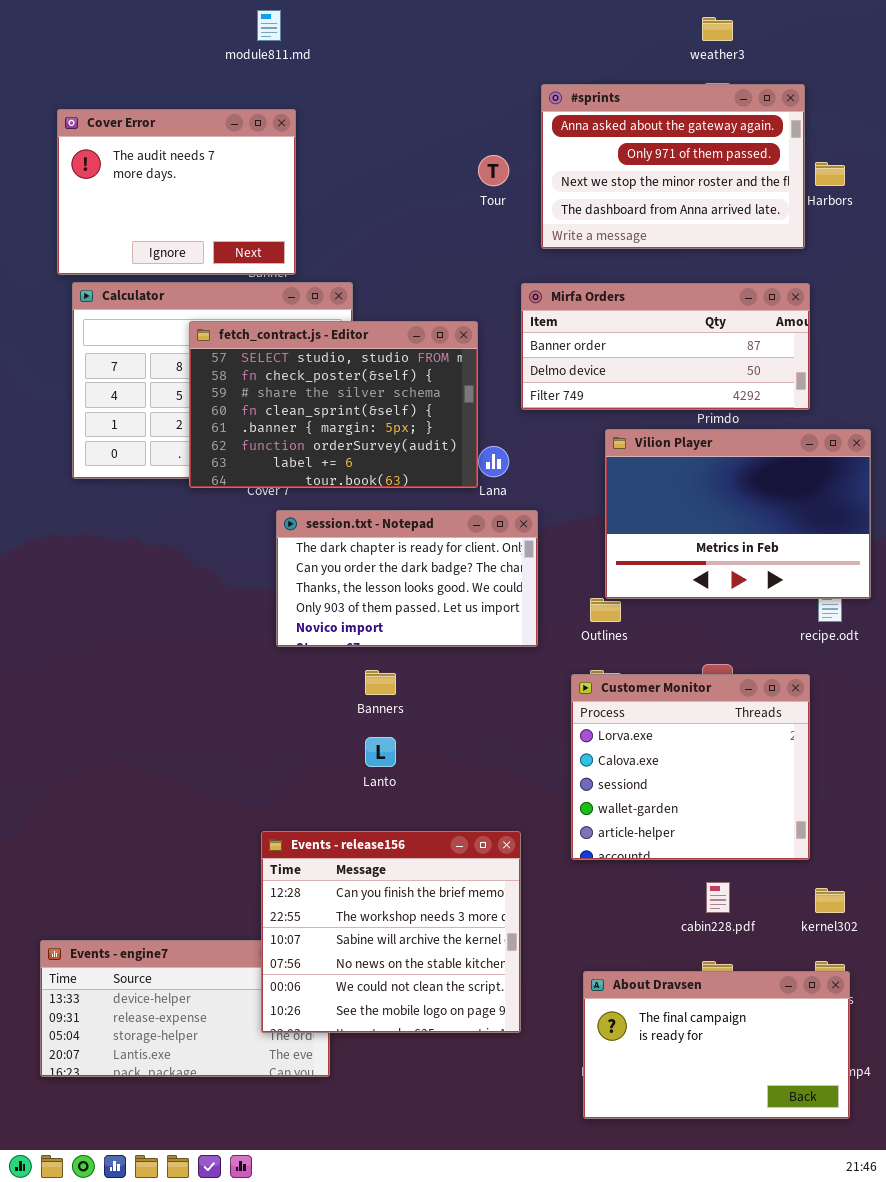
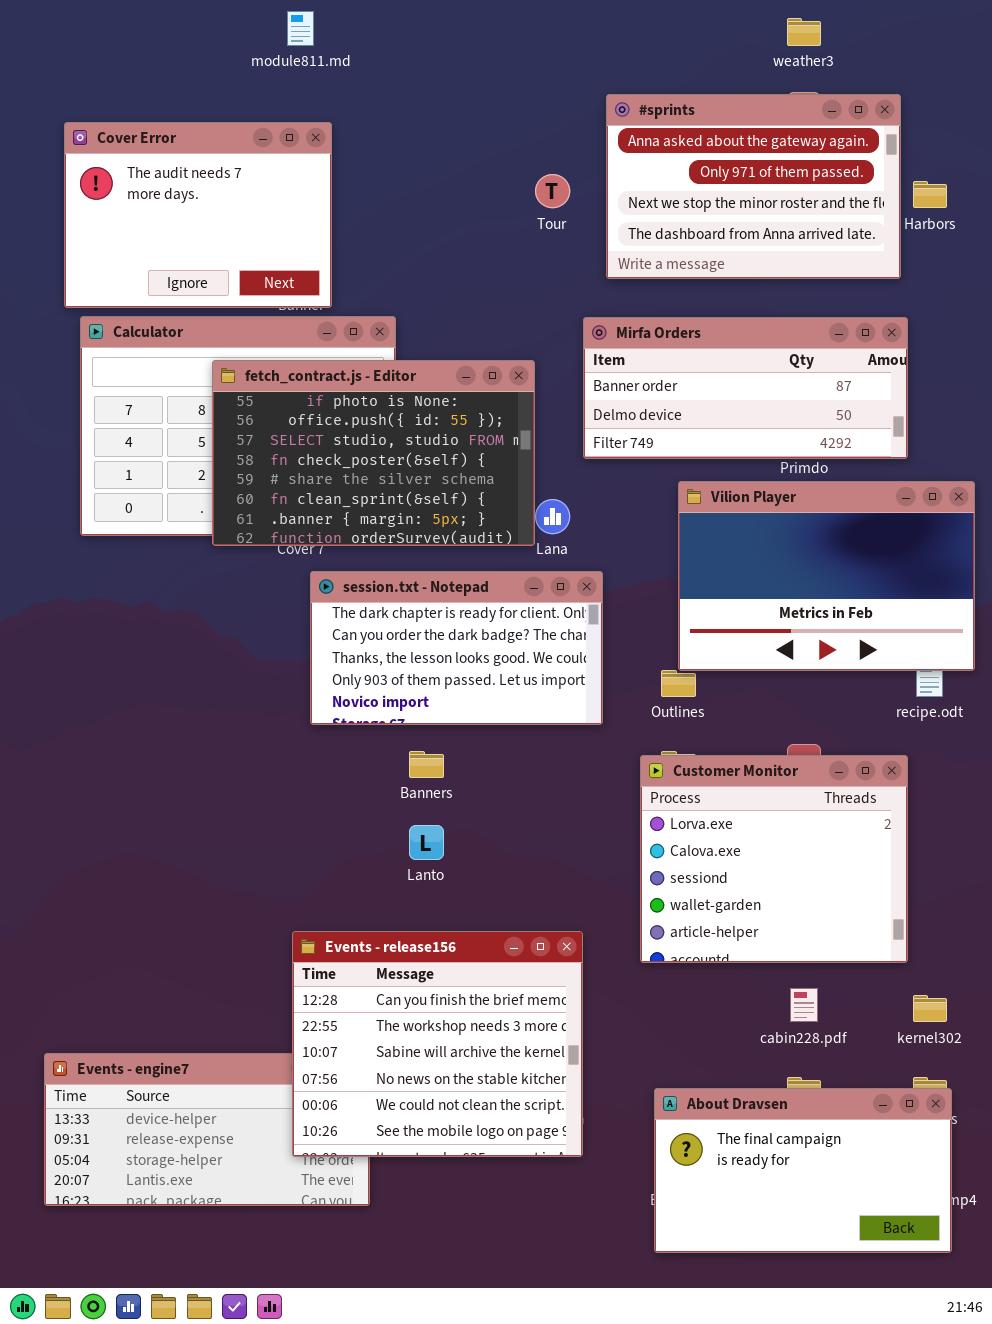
fetch_contract.js - Editor: [189,321,478,488] -> [212,360,535,546], scrolled up 2 rows

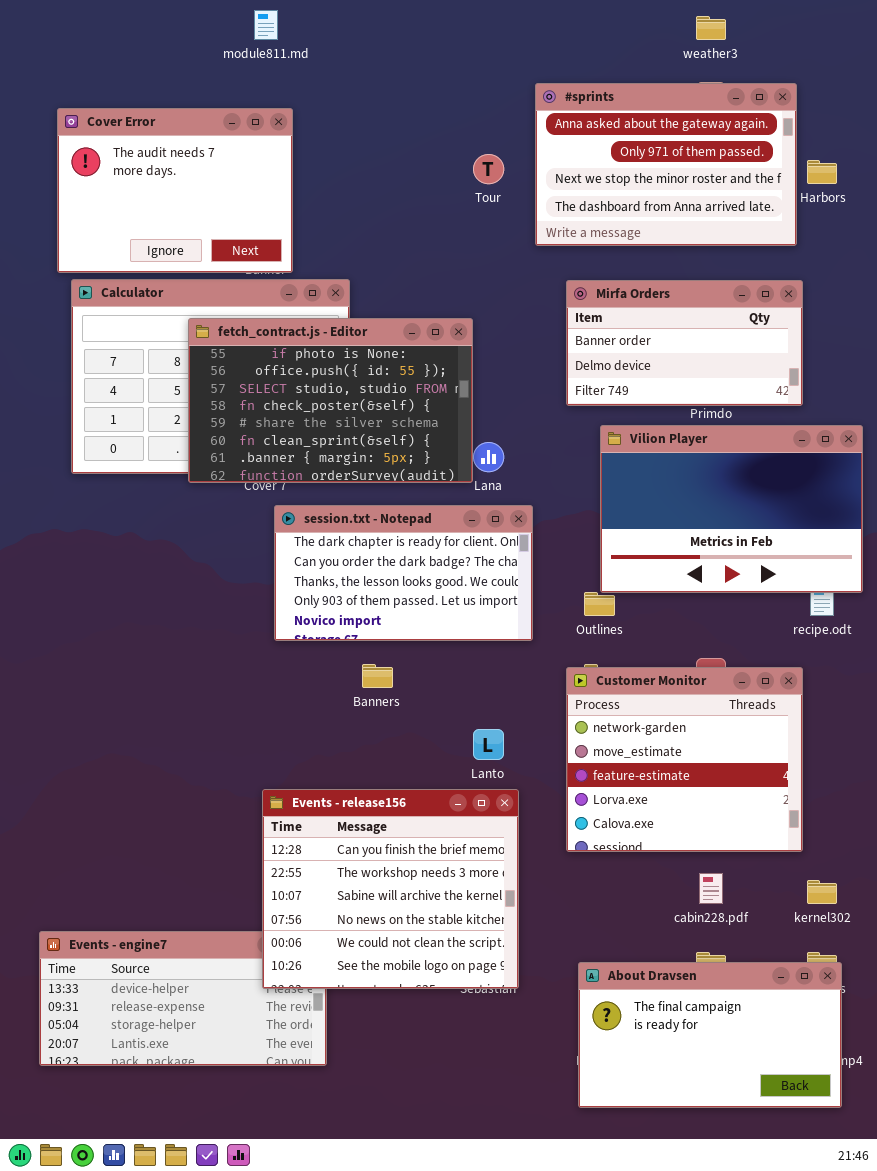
Mirfa Orders: [583,317,908,459] -> [566,280,803,406], resized
Customer Monitor: [640,755,908,963] -> [566,667,803,852], scrolled up 3 rows
Lanto: [409,825,444,860] -> [473,729,504,760], moved
Events - release156: [292,931,583,1157] -> [262,789,519,989], moved

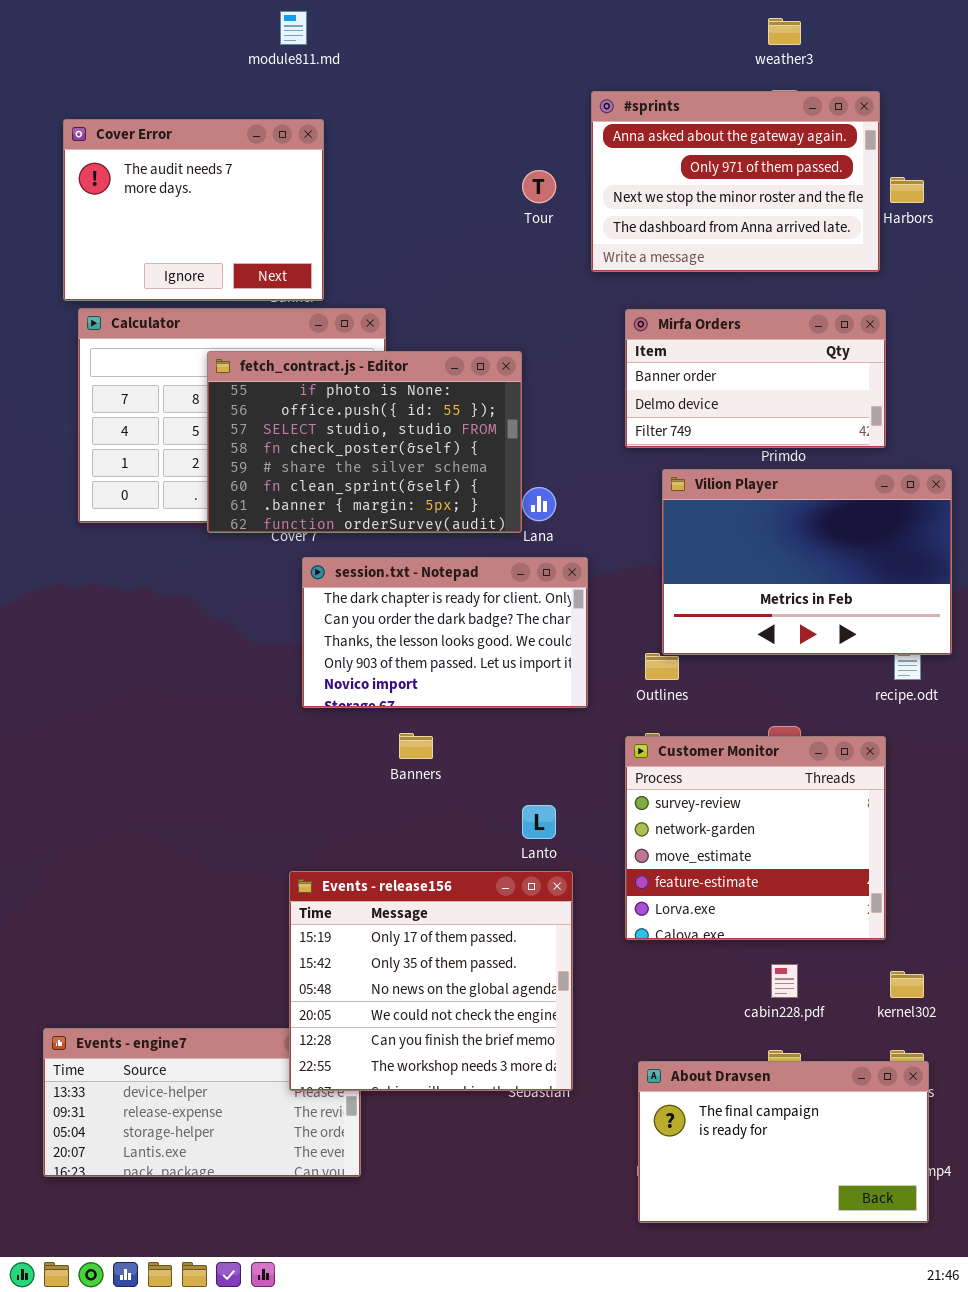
Customer Monitor: [566,667,803,852] -> [625,736,886,940], scrolled up 1 row
Events - release156: [262,789,519,989] -> [289,871,573,1091], scrolled up 4 rows

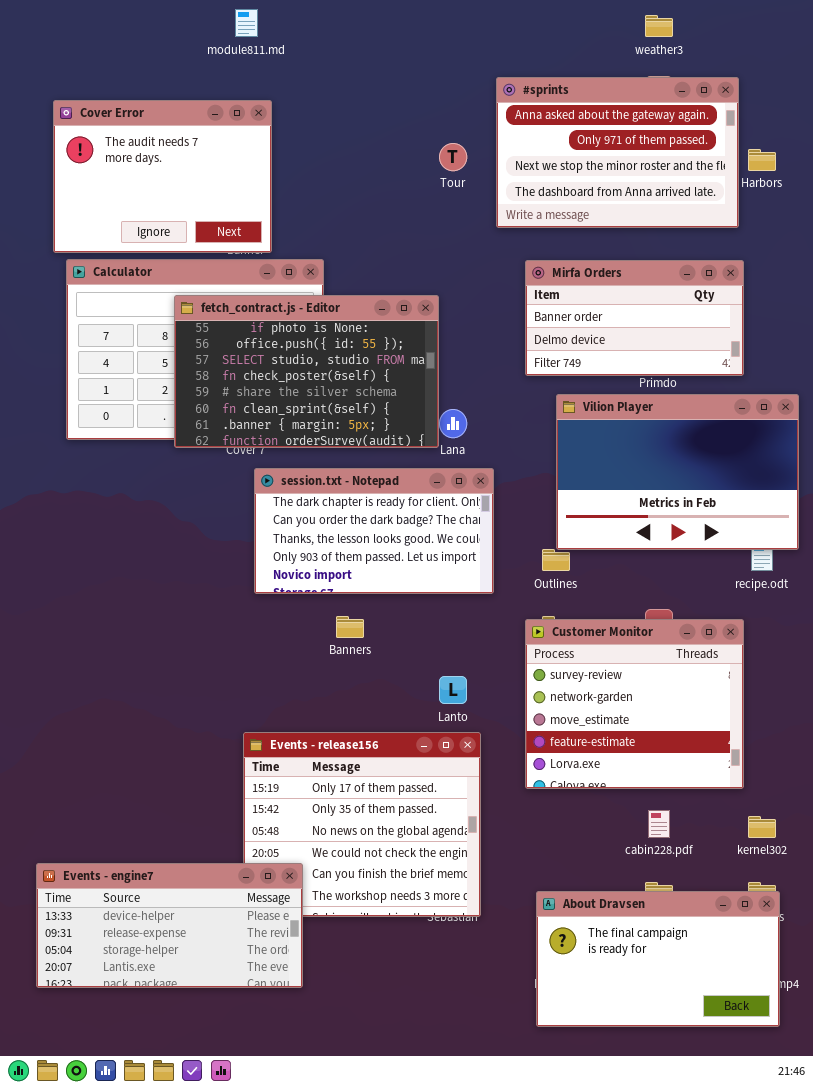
Events - engine7: [43,1028,361,1177] -> [36,863,303,988], raised

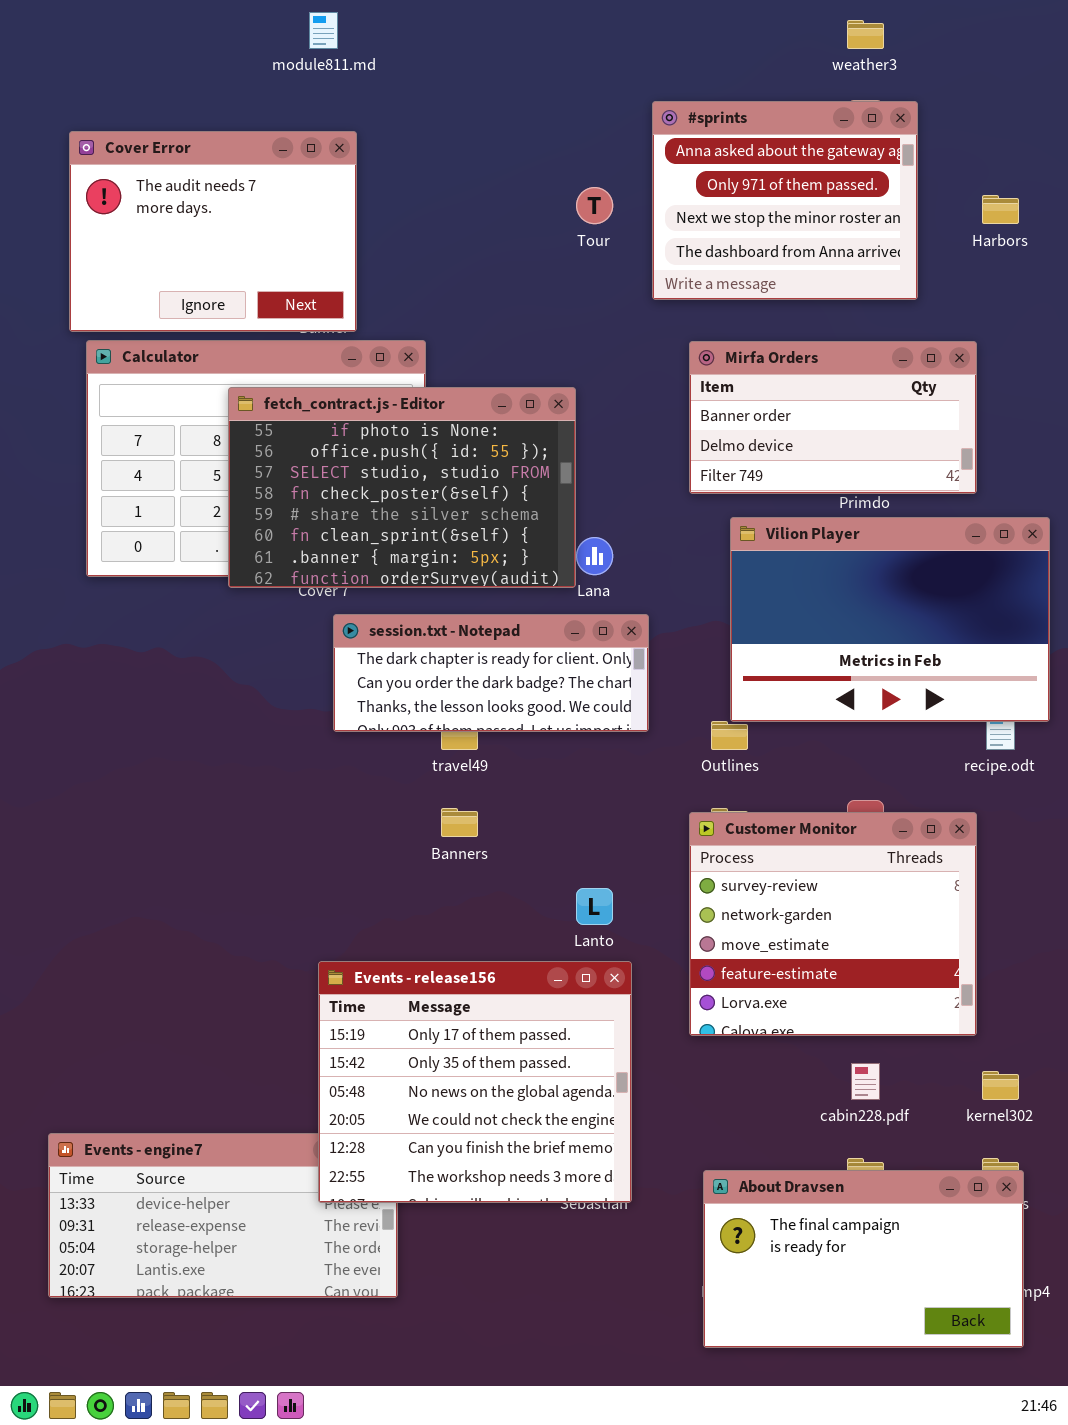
#sprints: [496,77,739,228] -> [652,101,918,300], resized
session.txt - Notepad: [254,468,494,594] -> [333,614,649,732], resized
Events - release156: [243,732,481,917] -> [318,961,632,1203], raised

